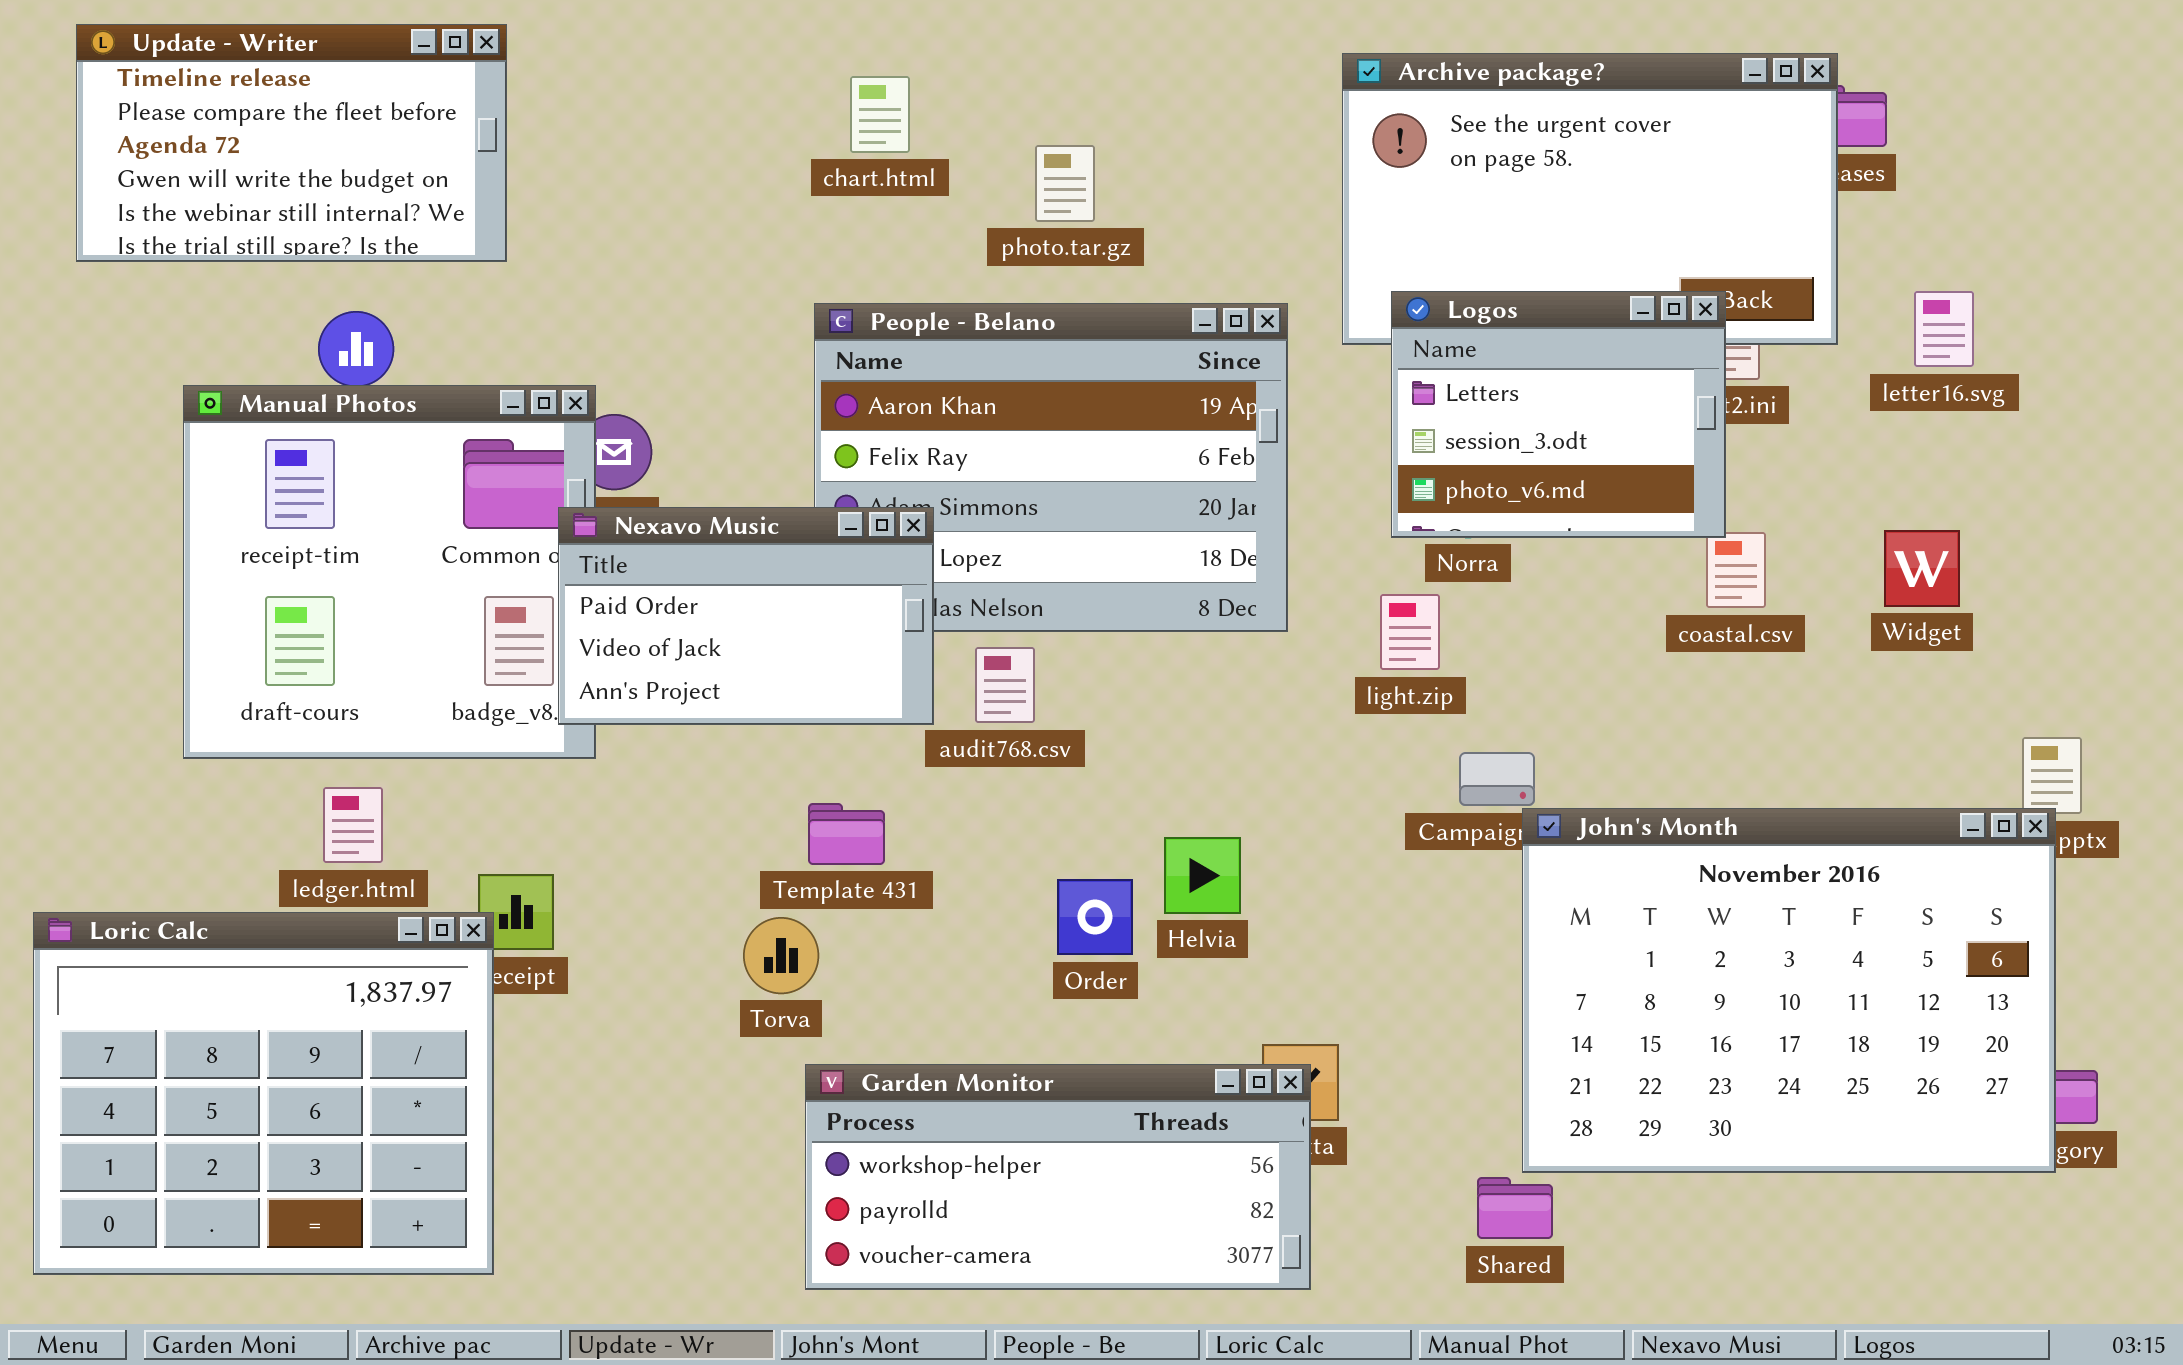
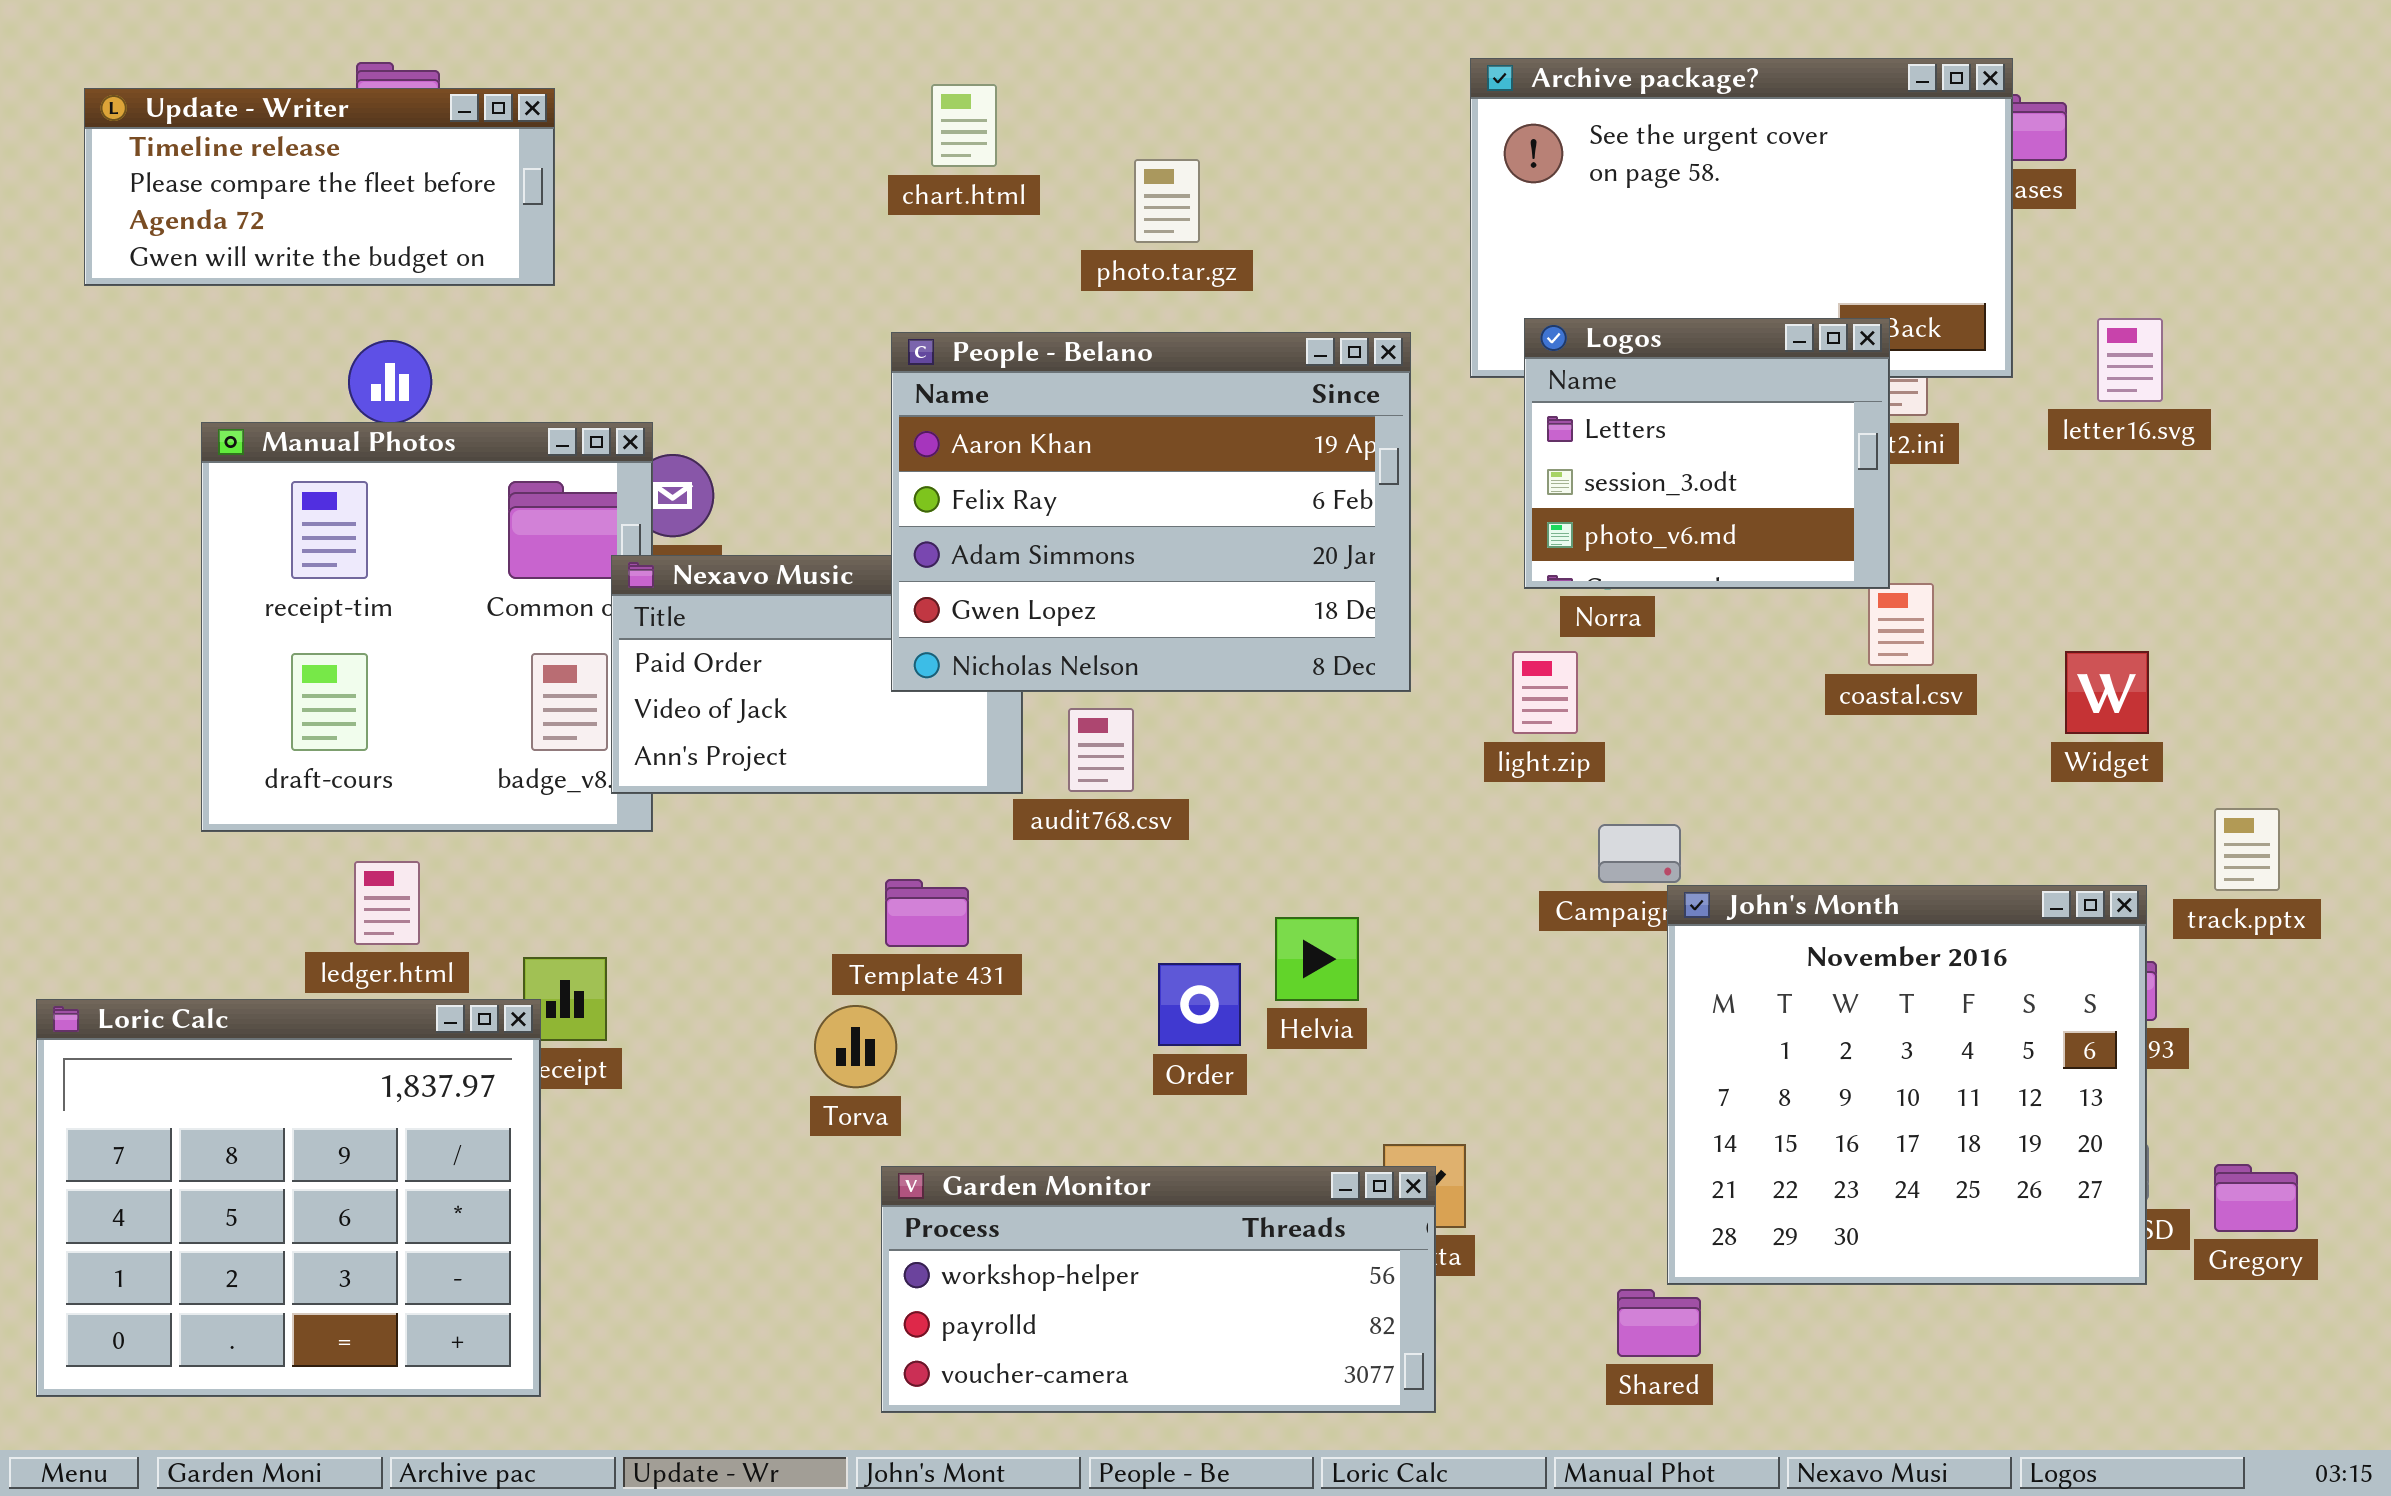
Update - Writer: [76,24,507,262] -> [84,88,555,286], resized
People - Belano: [814,303,1288,632] -> [891,332,1411,692], raised
Widget: [1884,530,1960,607] -> [2065,651,2149,734], moved
John's Month: [1522,808,2056,1173] -> [1667,885,2147,1285], resized

